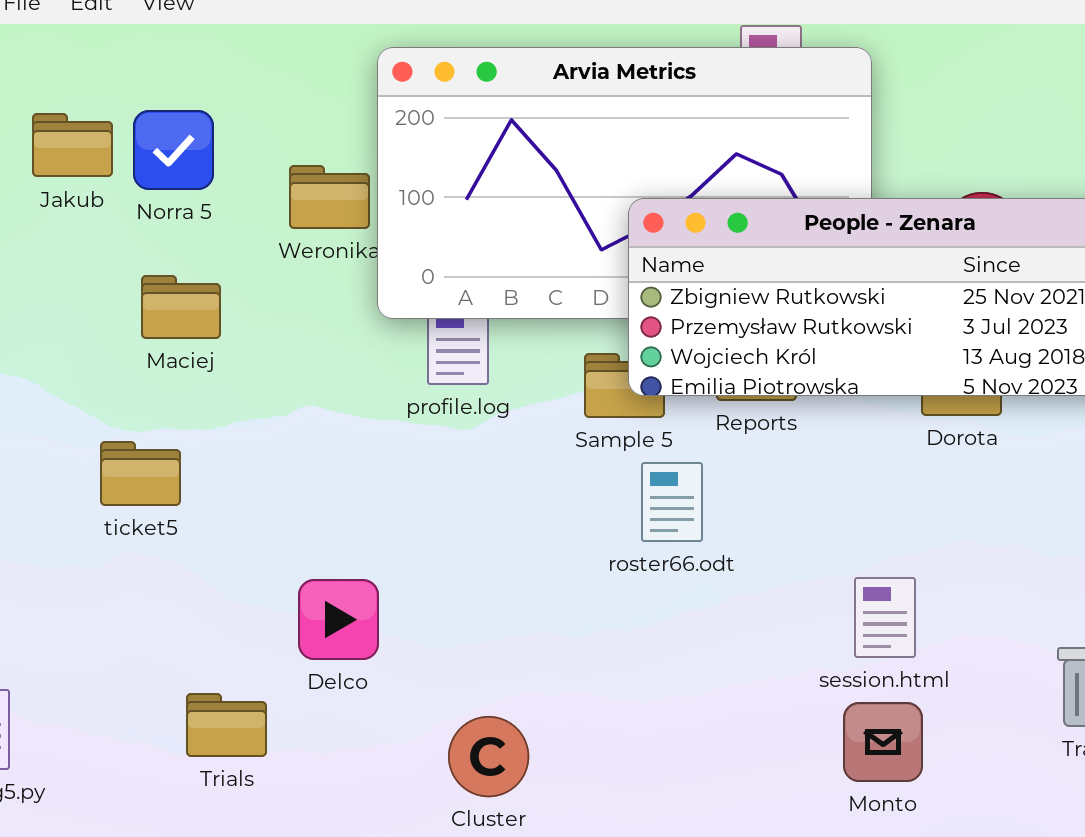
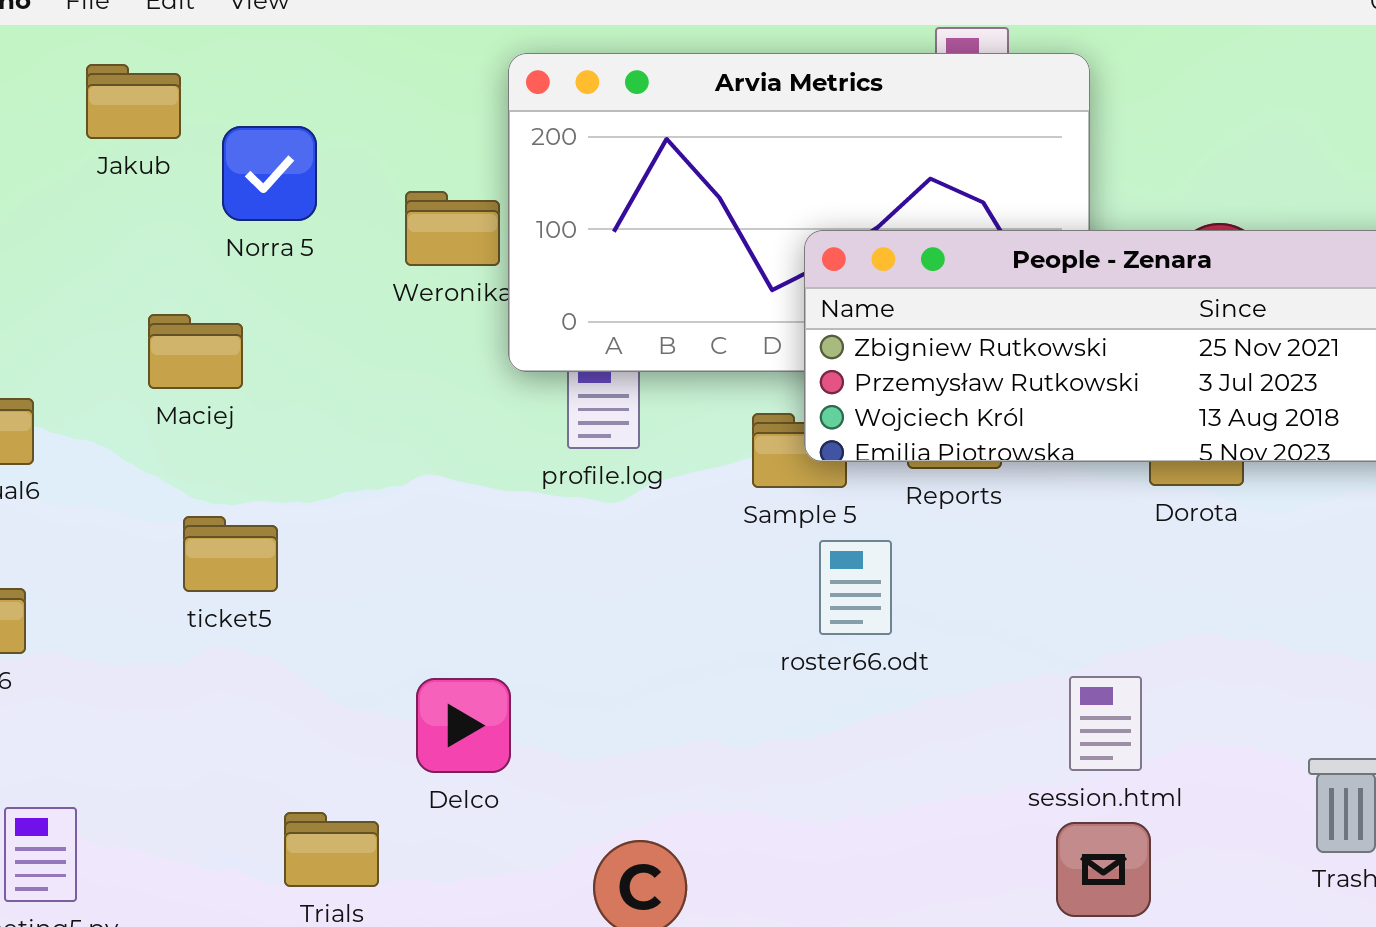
Jakub: [32,113,113,177] -> [86,64,181,139], moved
Maciej: [141,275,221,339] -> [148,314,243,389], moved

